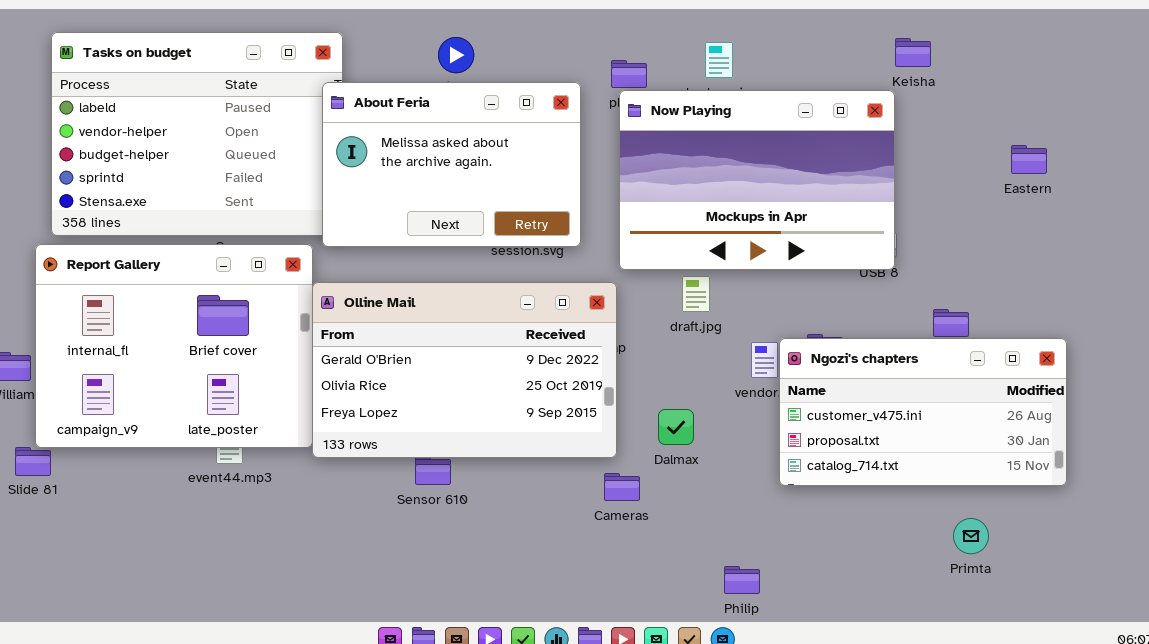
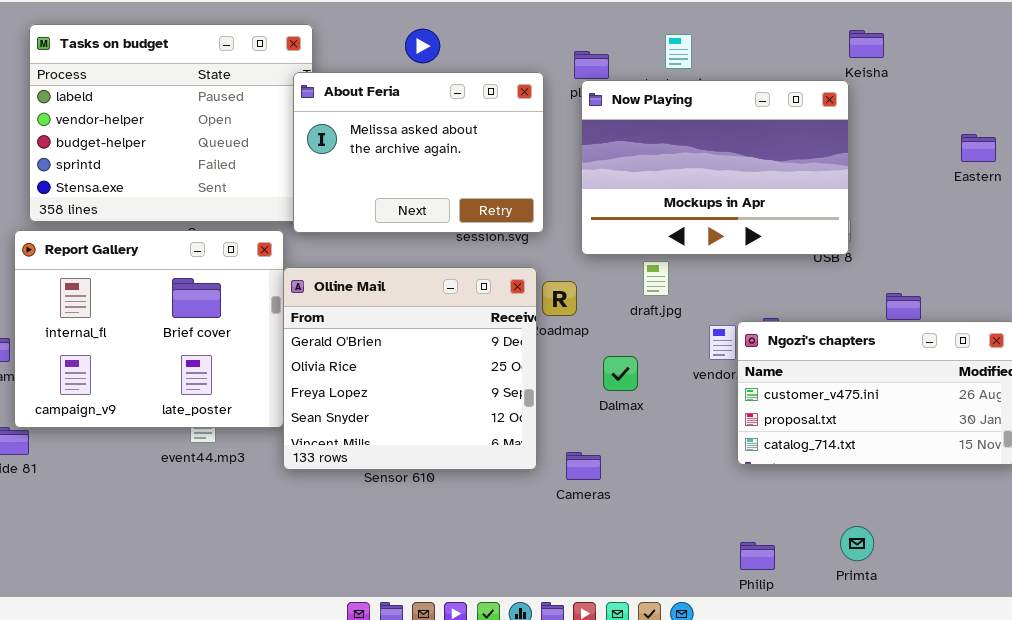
Olline Mail: [312,282,617,458] -> [283,267,537,470], resized
Dalmax: [658,409,694,445] -> [603,356,638,391], moved
Primta: [953,518,989,554] -> [840,526,874,561], moved
Philip: [724,566,760,594] -> [740,542,775,570], moved

